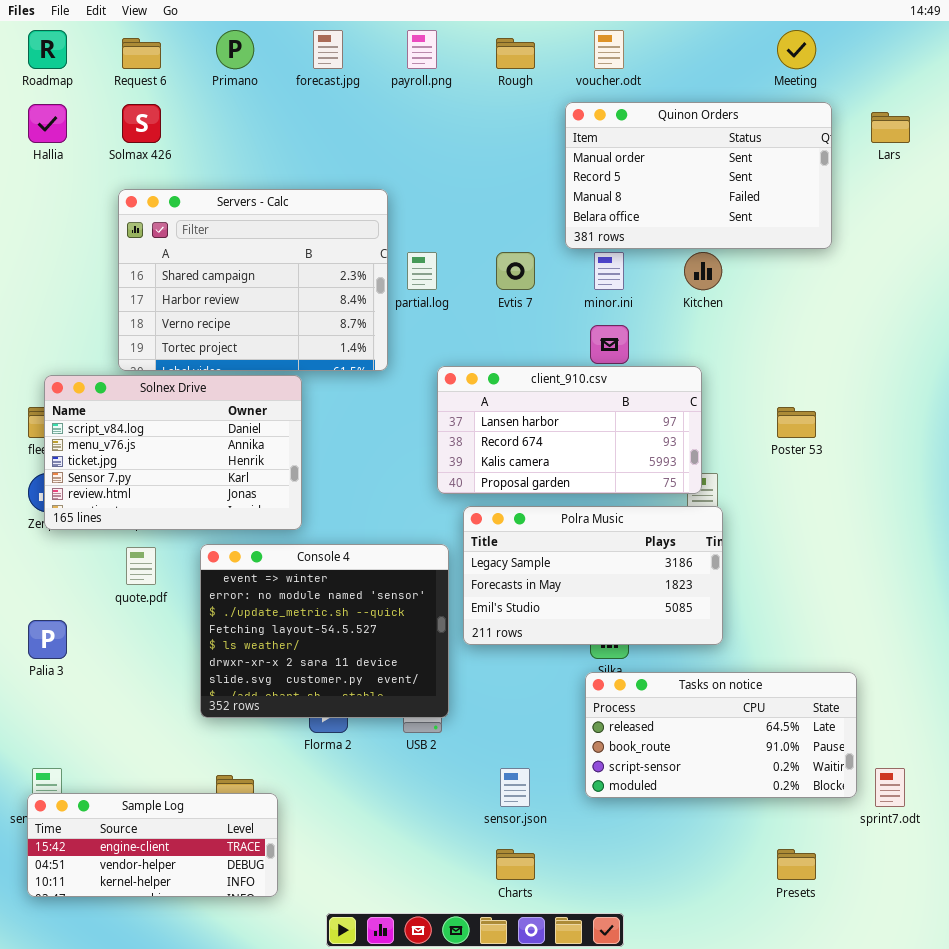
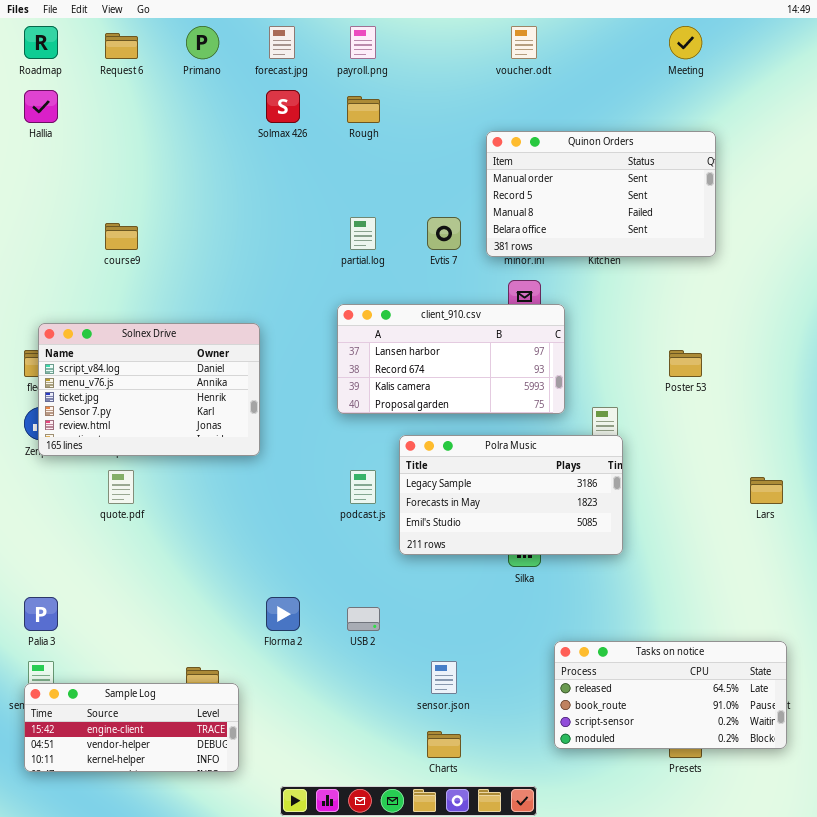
Rough: [496,38,535,69] -> [347,96,380,123], moved
Quinon Orders: [565,102,832,249] -> [486,131,716,257], moved
Solmax 426: [122,104,161,143] -> [266,90,300,123], moved
Lars: [871,112,910,143] -> [750,477,783,504], moved
Servers - Calc: [118,189,388,371] -> none, closed
client_910.csv: [437,366,702,494] -> [337,304,565,414], moved
Console 4: [200,544,449,718] -> none, closed
Palia 3: [28,620,67,659] -> [24,597,58,631], moved
Tasks on notice: [585,672,857,798] -> [554,641,787,749], moved

